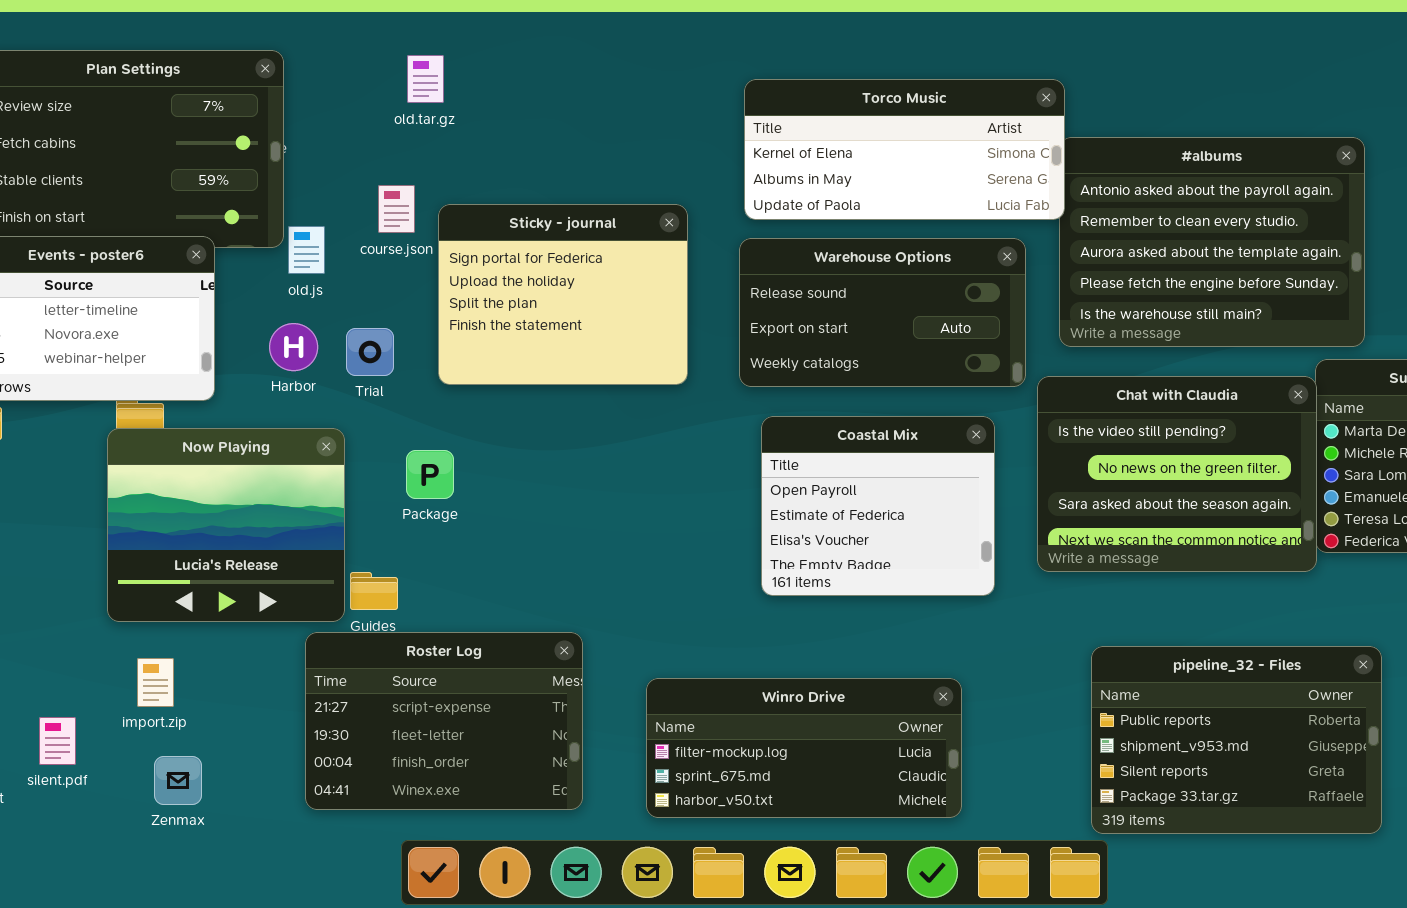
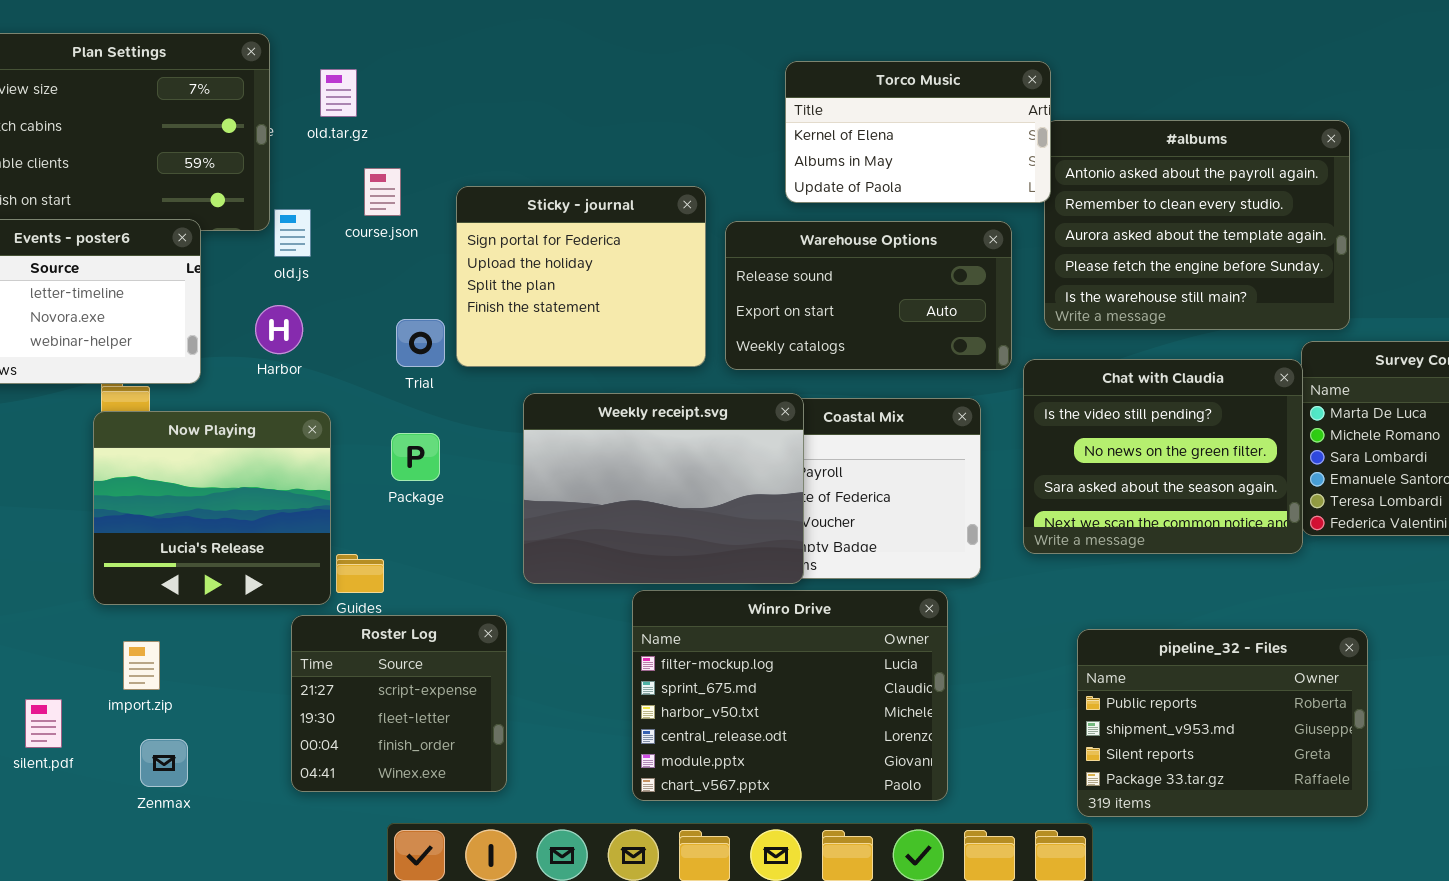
old.tar.gz: [407,55,444,103] -> [320,69,357,117], moved
Torco Music: [744,79,1065,220] -> [785,61,1051,203], resized
Sticky - journal: [438,204,688,385] -> [456,186,706,367], moved
Trial: [346,328,394,376] -> [396,319,445,367], moved
Weekly receipt.svg: none -> [523,393,804,584], opened
Roster Log: [305,632,583,810] -> [291,615,507,792], resized
Winro Drive: [646,678,962,818] -> [632,590,948,801], resized

